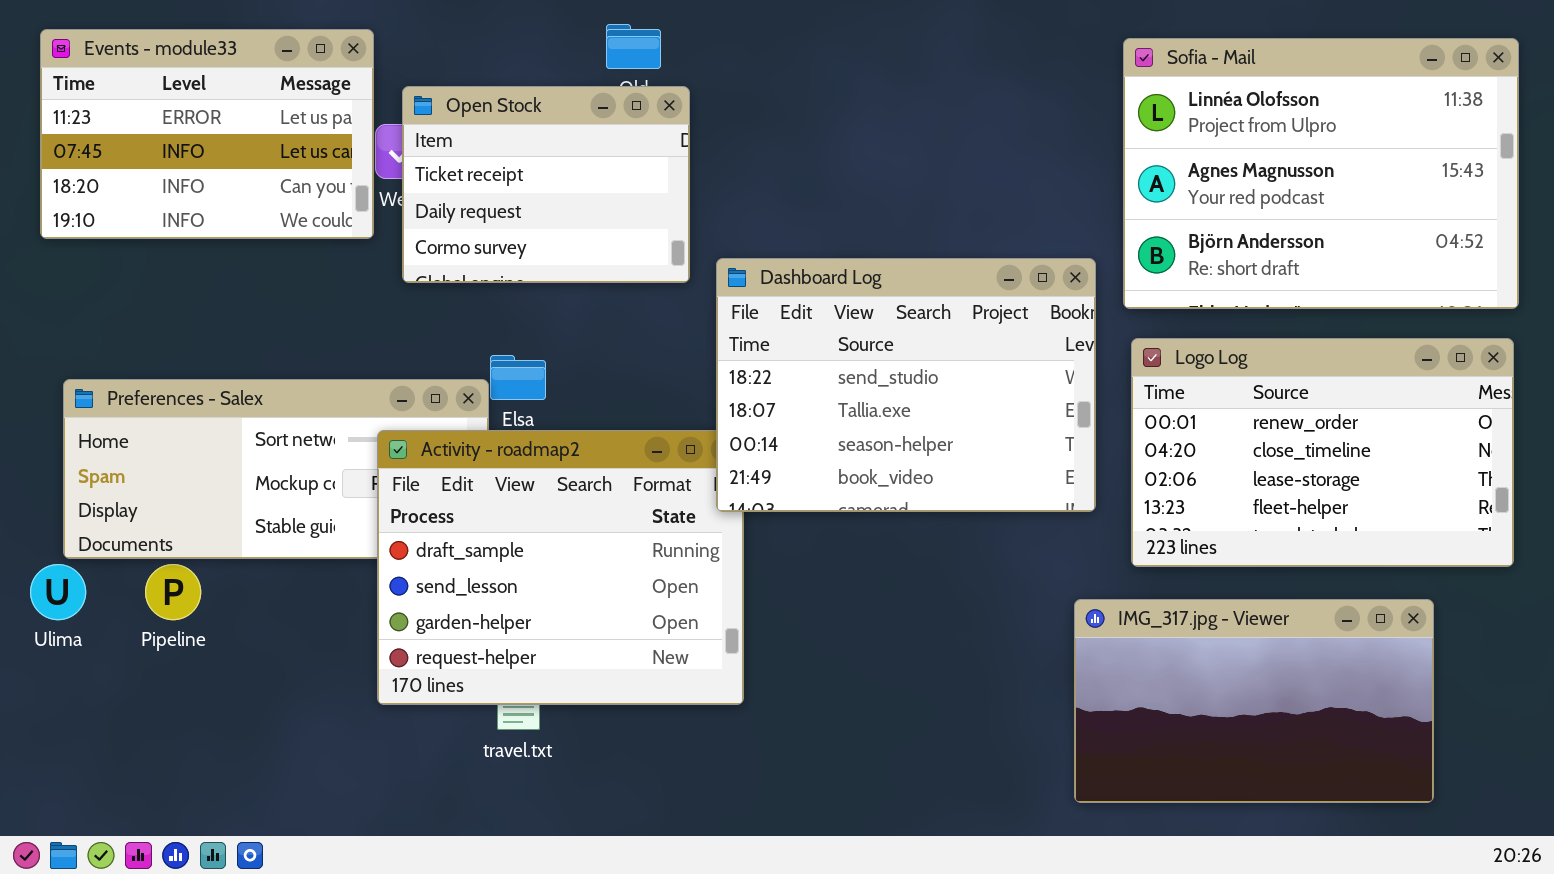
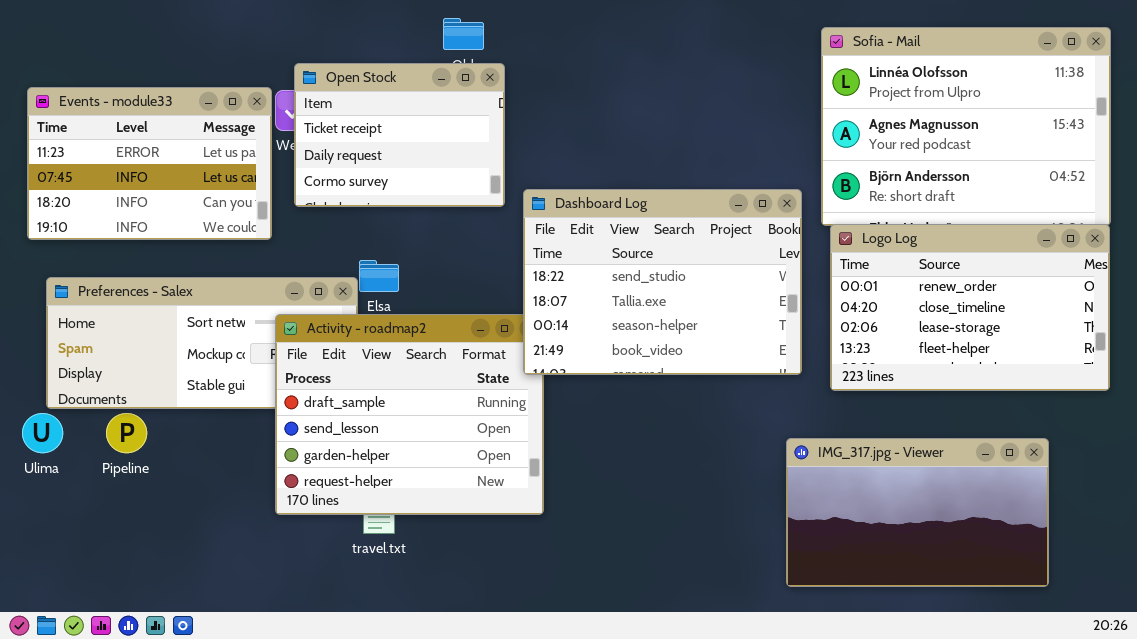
Events - module33: [40,29,374,239] -> [27,87,272,240], moved
Logo Log: [1131,338,1514,567] -> [830,224,1110,391], moved

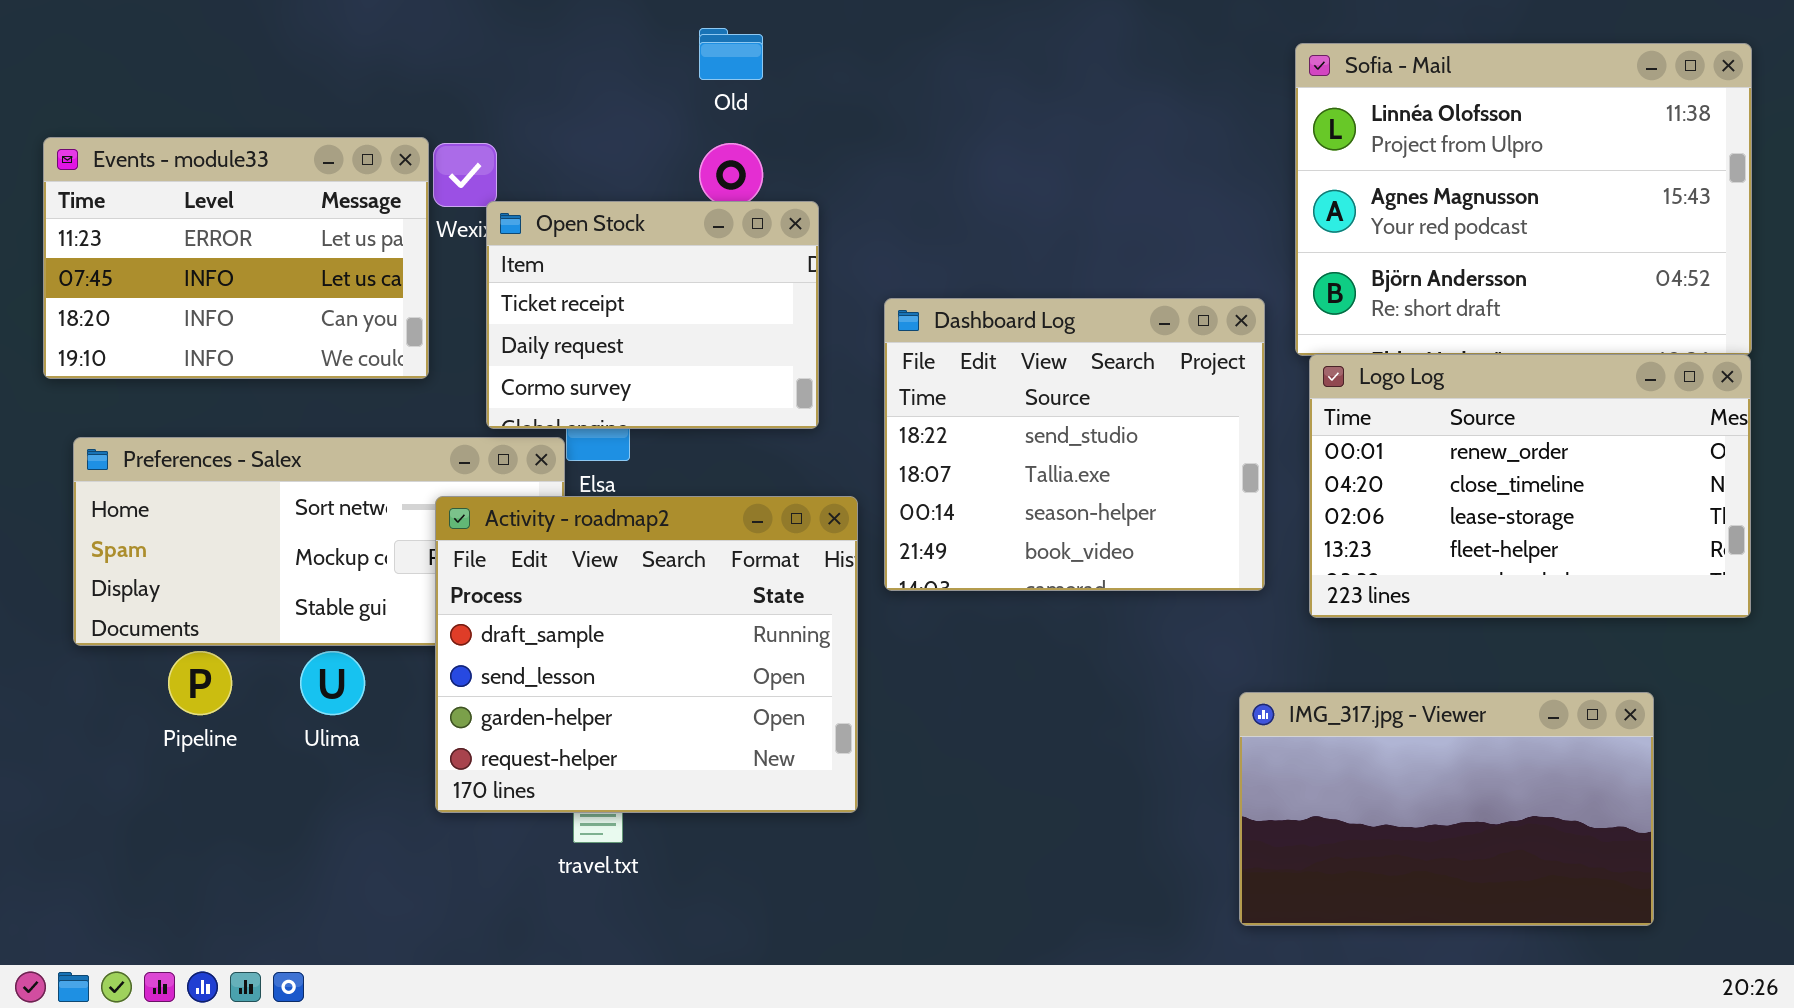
Open Stock: [294,63,505,207] -> [486,201,819,429], moved
Dashboard Log: [523,189,802,375] -> [884,298,1265,591], resized
Ulima: [22,413,63,453] -> [300,651,365,715], moved

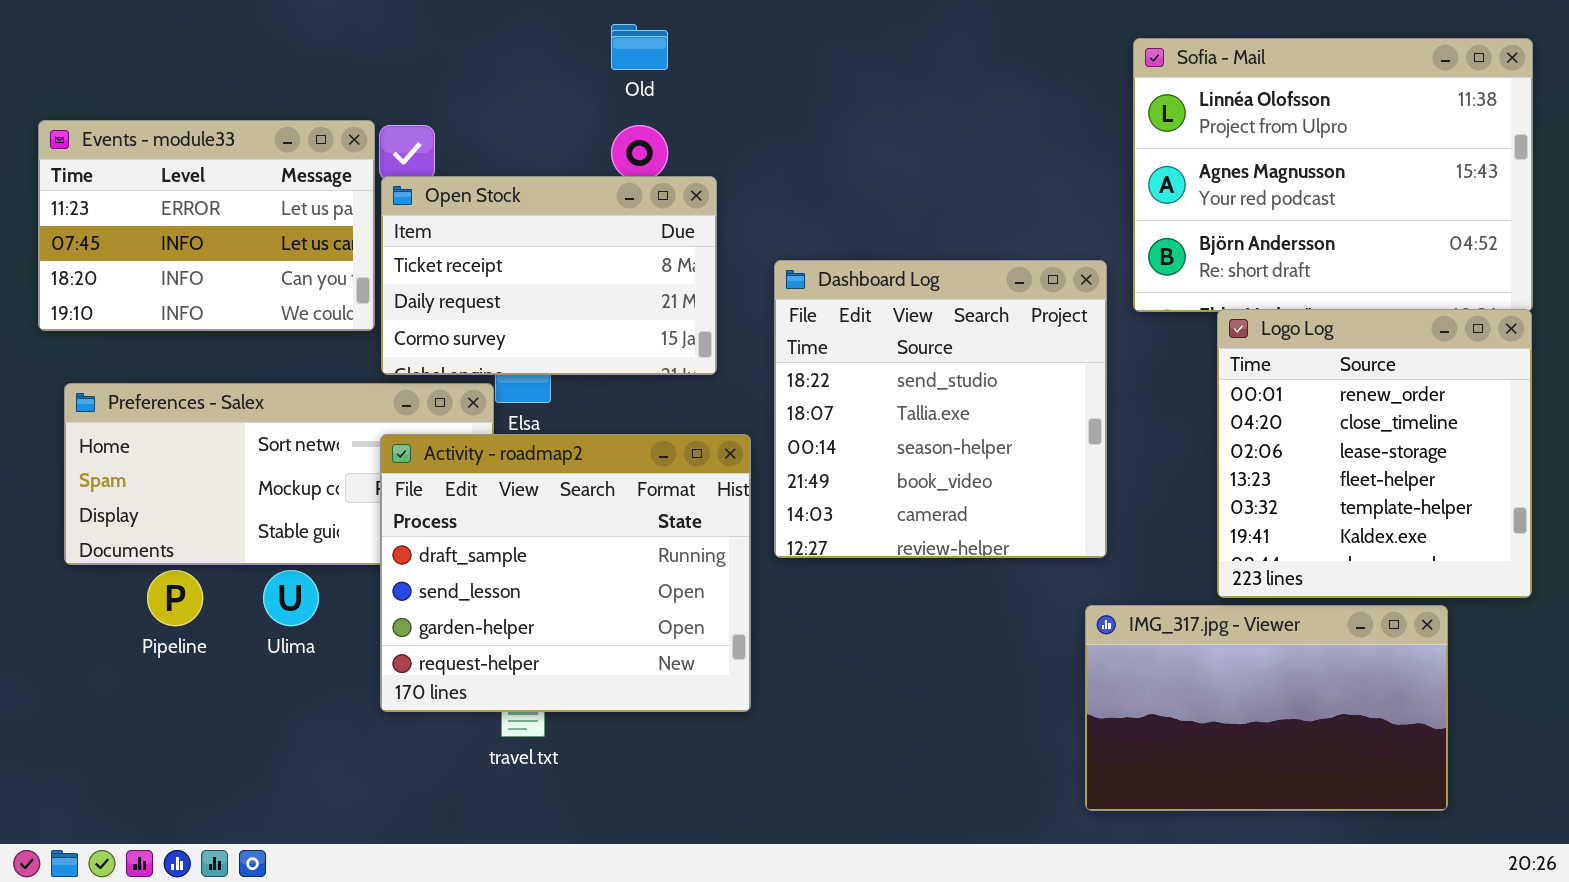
Open Stock: [486,201,819,429] -> [381,176,717,375], resized
Dashboard Log: [884,298,1265,591] -> [774,260,1107,558], resized
Logo Log: [1309,354,1751,618] -> [1217,309,1532,598], resized

